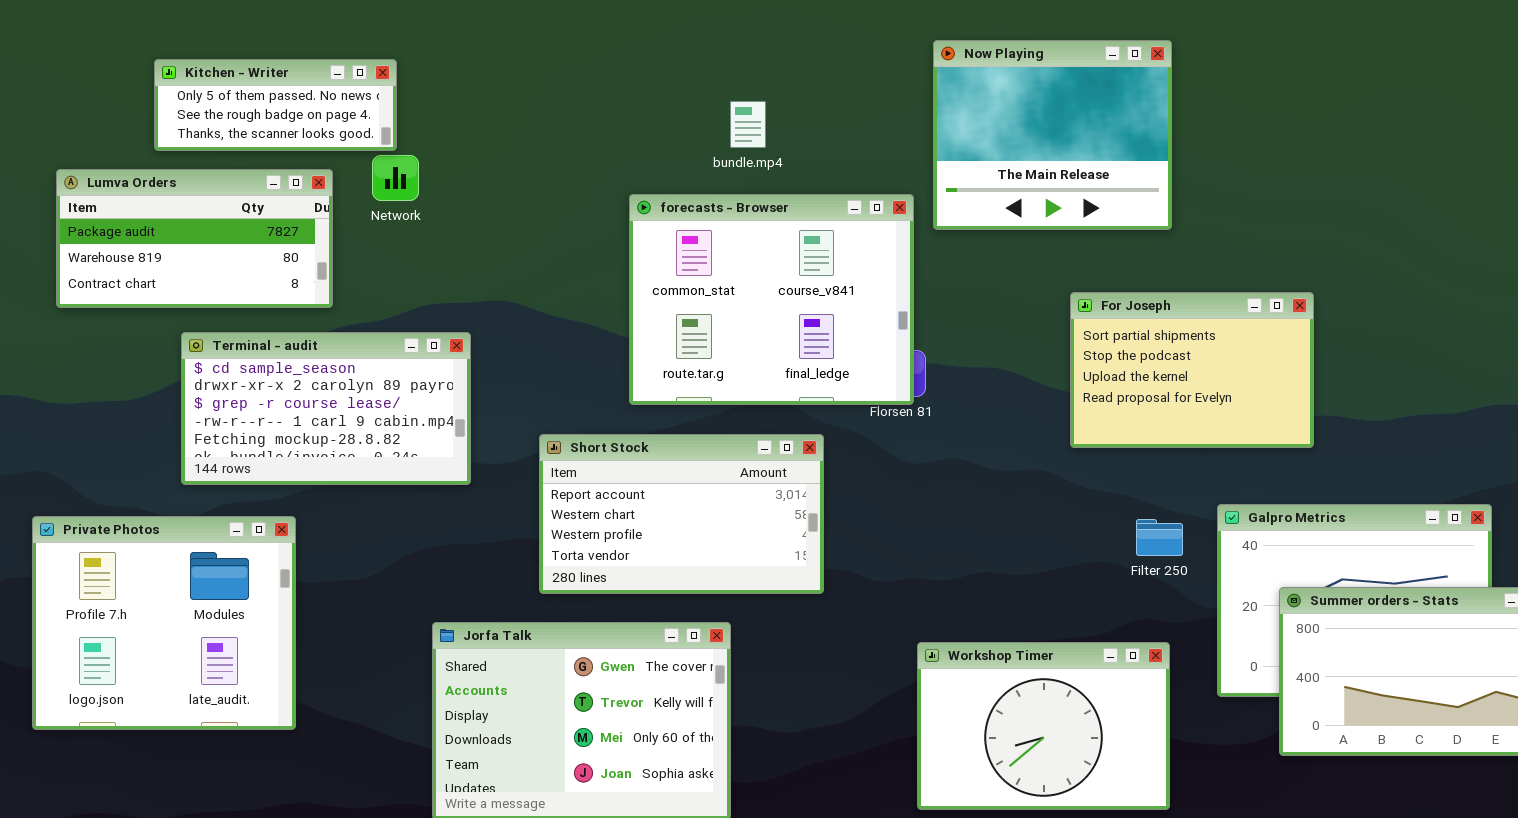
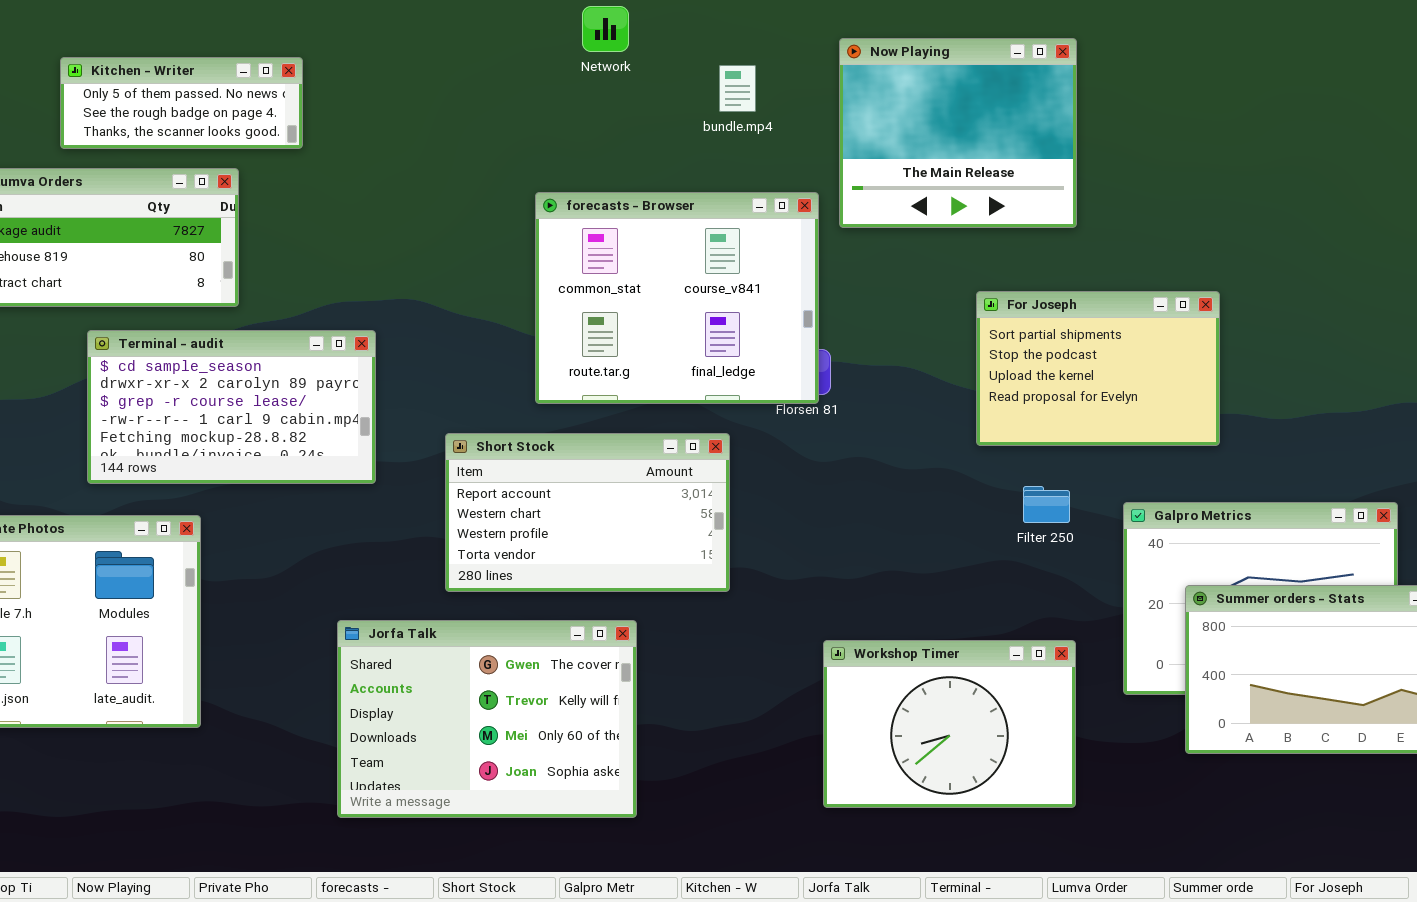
bundle.mp4: [730,101,766,148] -> [719,65,756,112], moved
Network: [372,155,419,201] -> [582,6,629,52], moved
Filter 250: [1136,519,1183,556] -> [1023,486,1070,523], moved

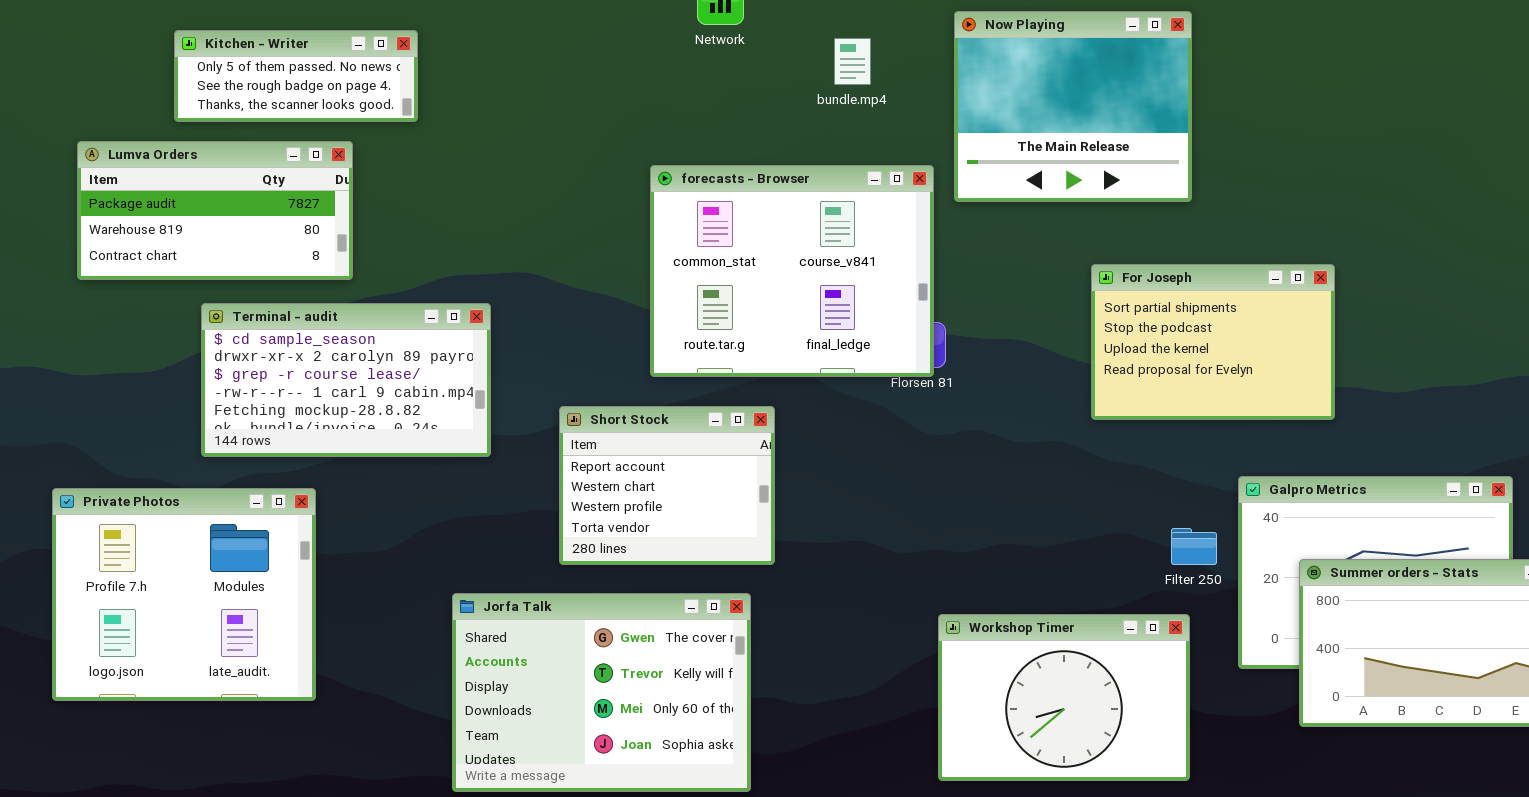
Short Stock: [445,433,730,592] -> [559,406,775,565], resized
Filter 250: [1023,486,1070,523] -> [1171,528,1217,565], moved

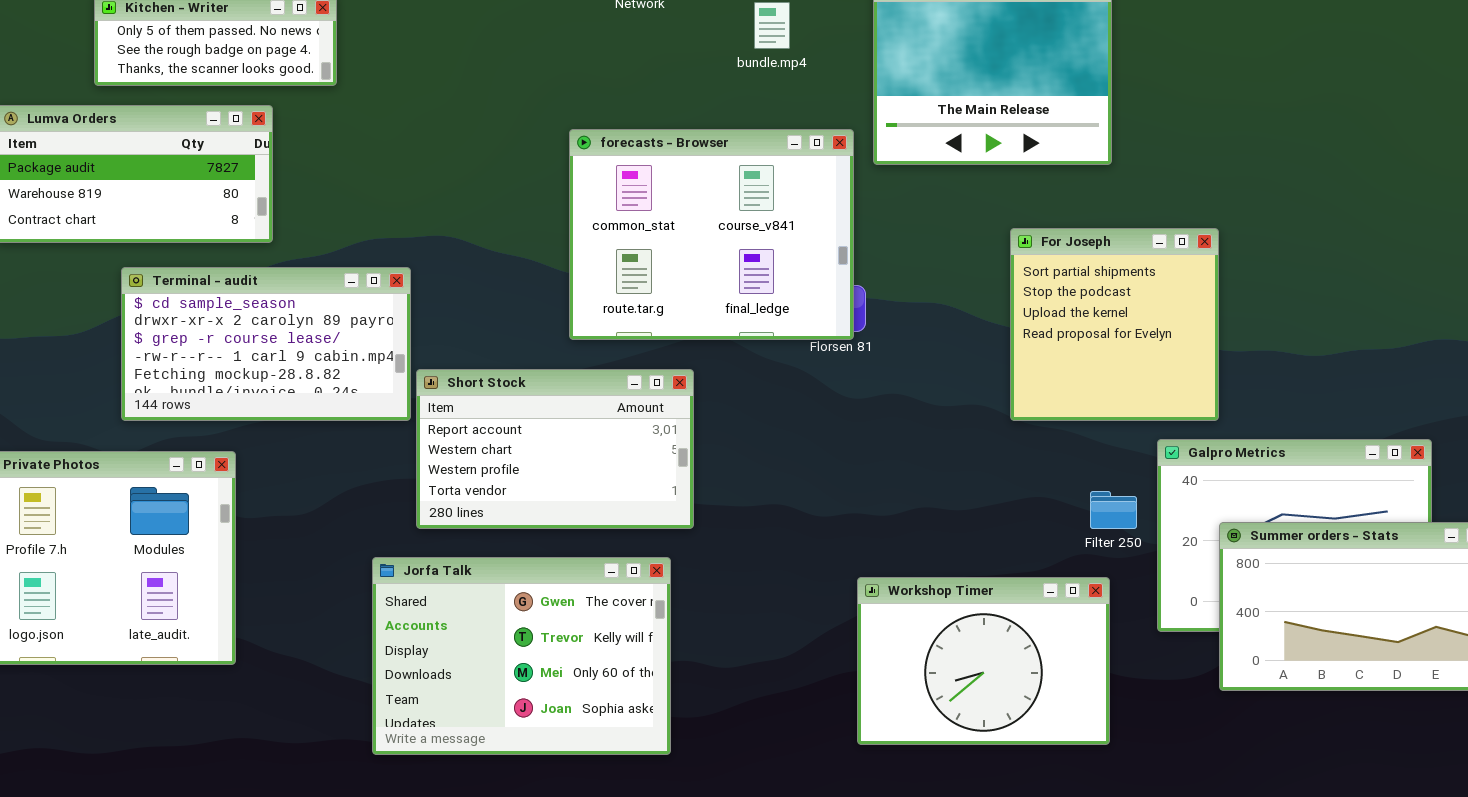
For Joseph: [1091,264,1335,420] -> [1010,228,1219,421], resized
Short Stock: [559,406,775,565] -> [416,369,694,529], resized

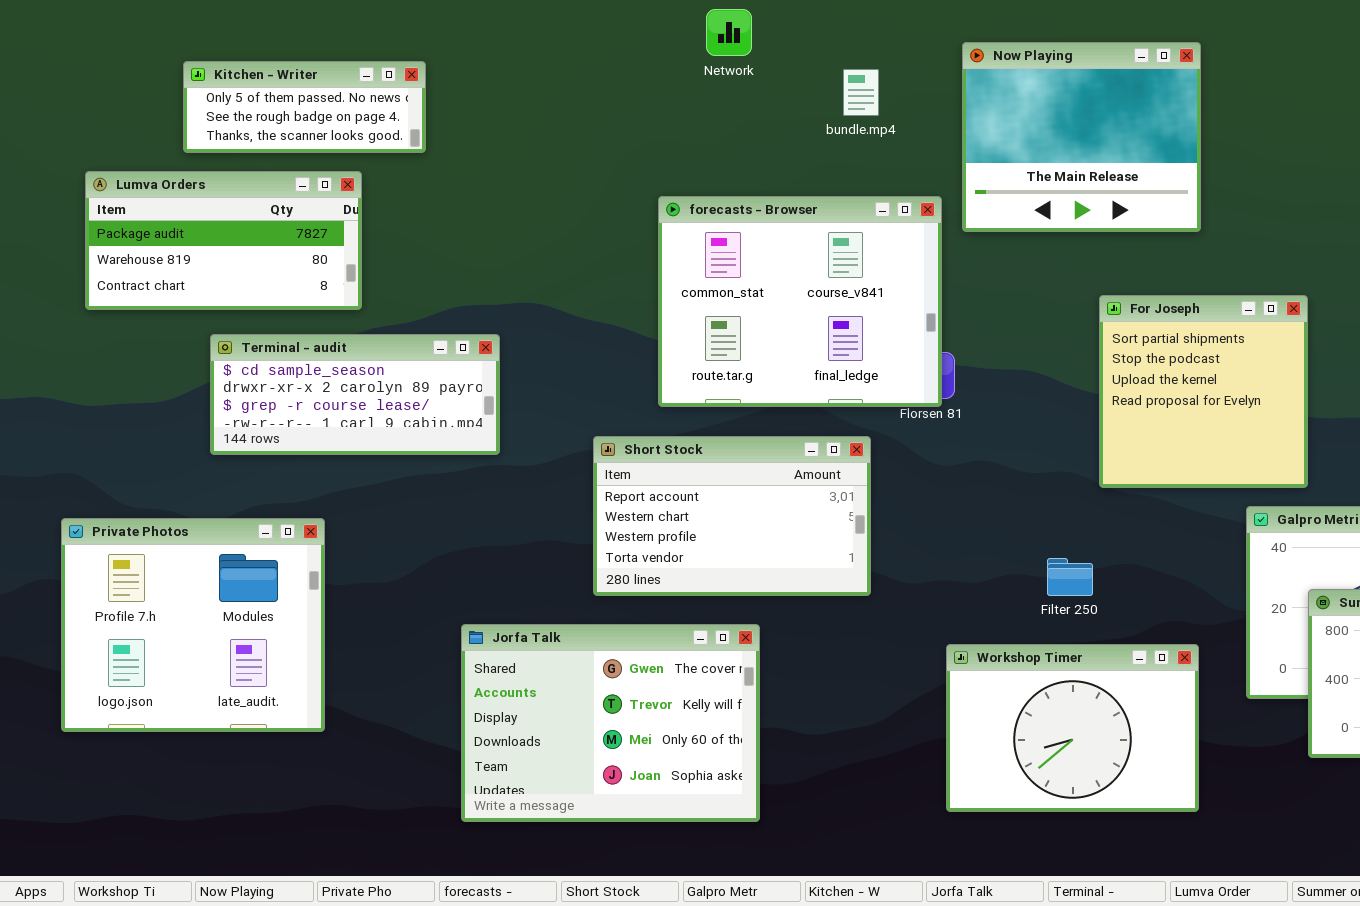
Terminal - audit: [121,267,411,421] -> [210,334,500,455], resized
Short Stock: [416,369,694,529] -> [593,436,871,596], moved
Filter 250: [1090,491,1137,529] -> [1047,558,1093,596], moved

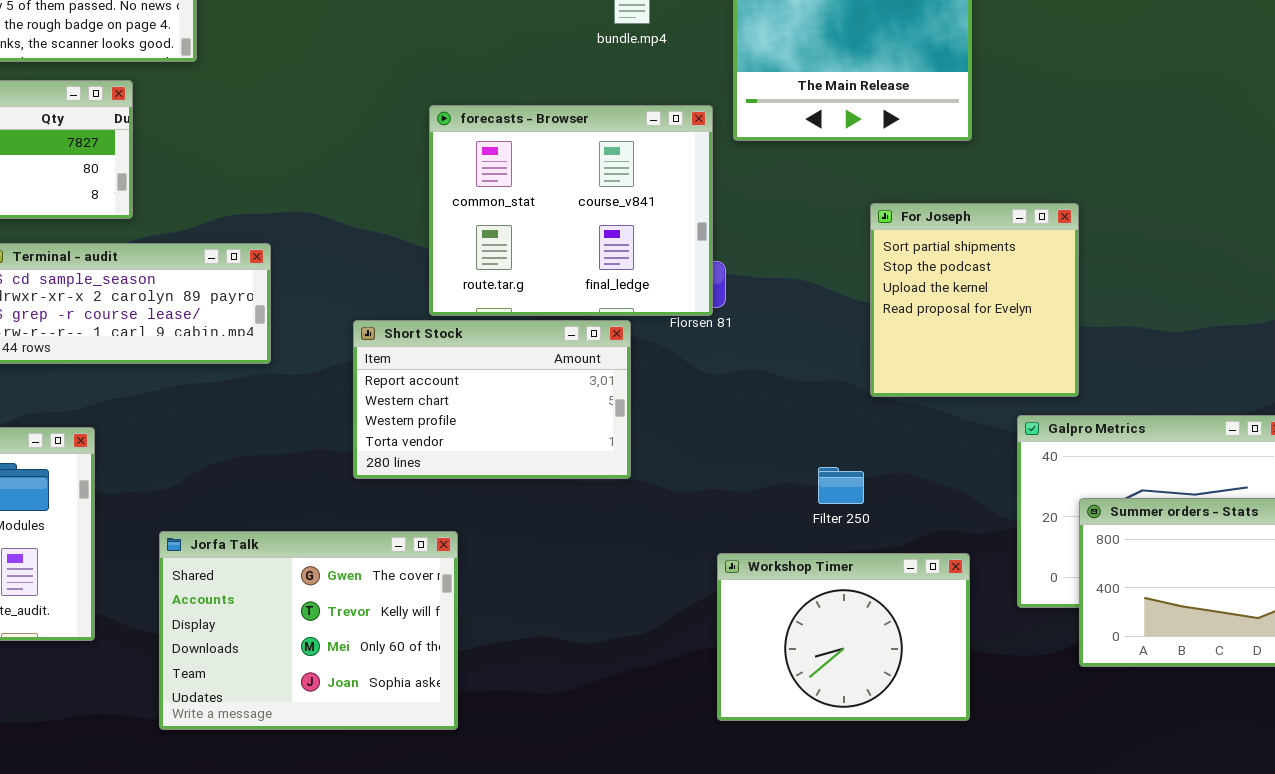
Short Stock: [593,436,871,596] -> [353,320,631,479], moved
Jorfa Talk: [461,624,760,822] -> [159,531,458,730], moved

